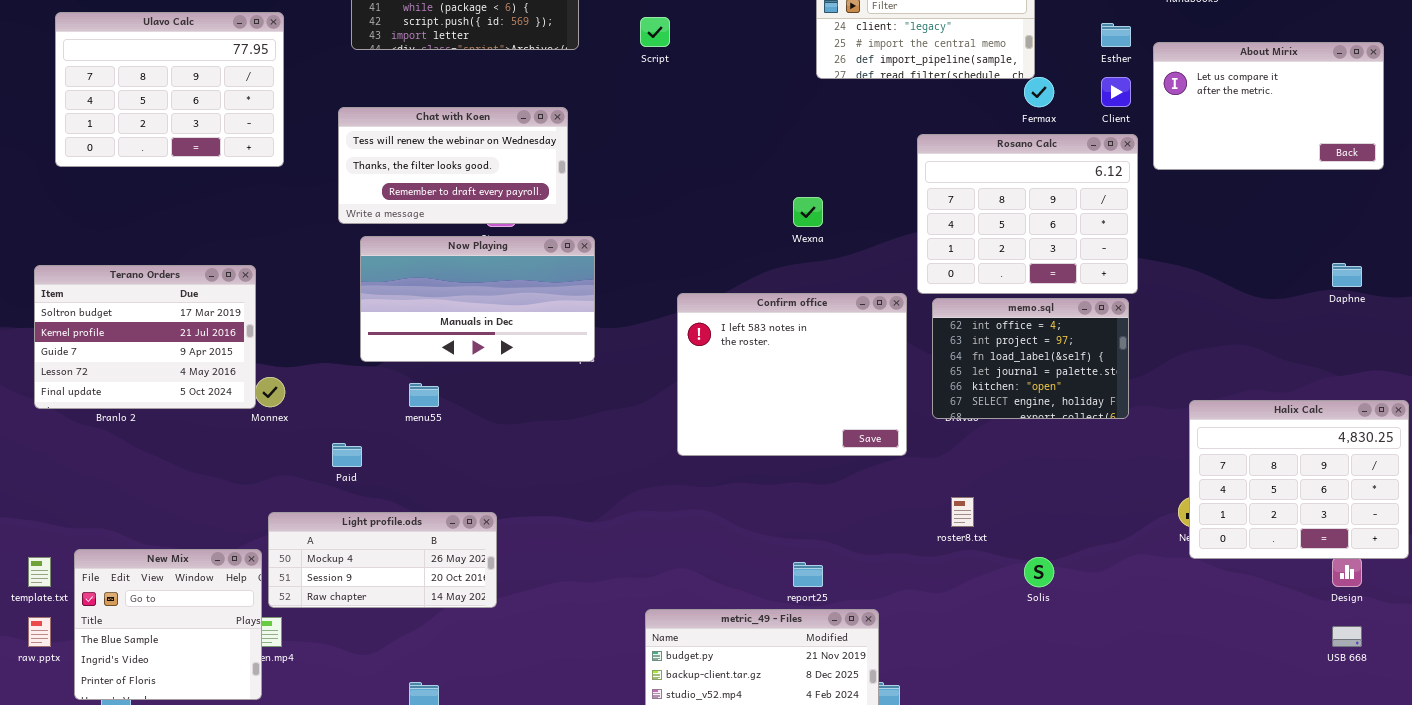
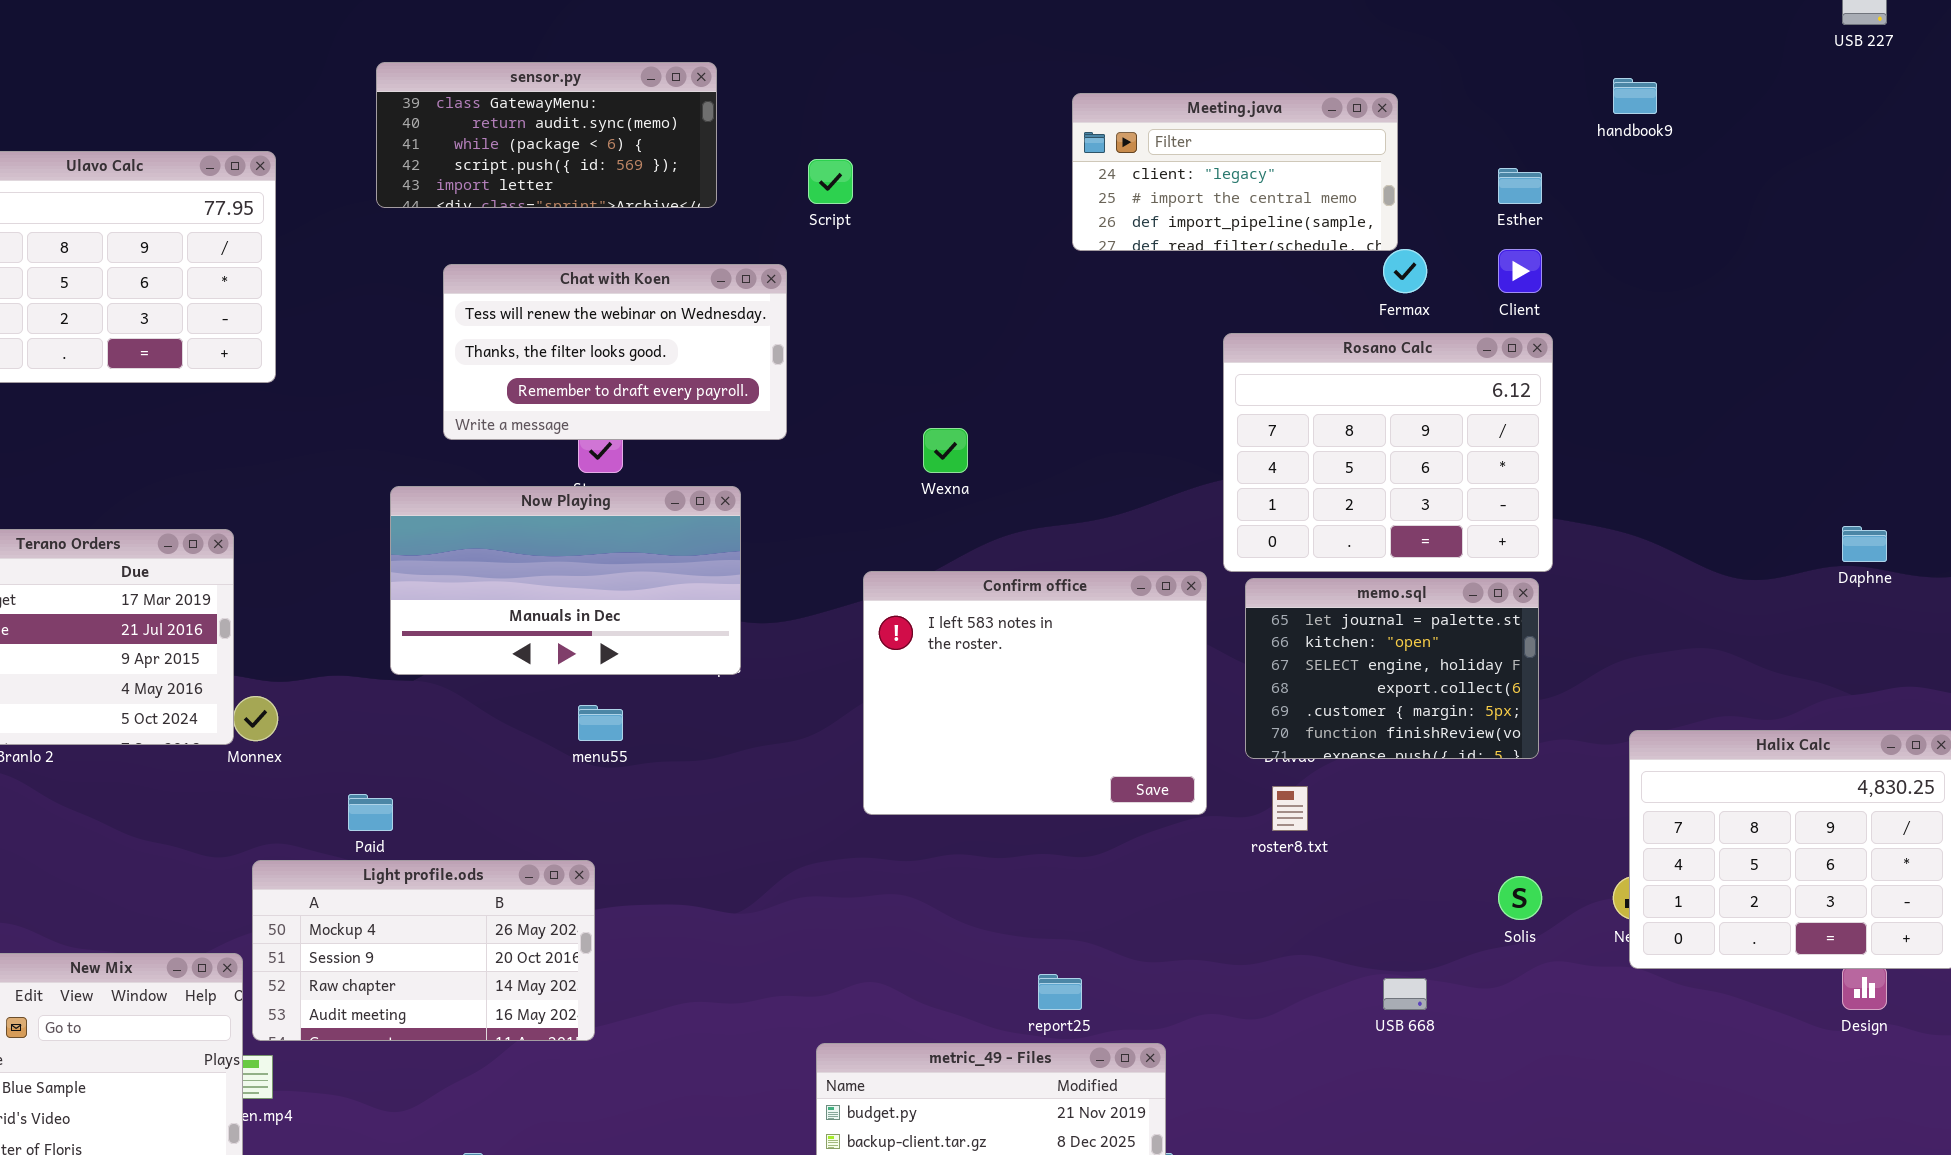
About Mirix: [1153,42,1384,170] -> none, closed
Chat with Koen: [338,107,568,224] -> [443,264,787,440], moved
Wexna: [793,197,823,227] -> [923,428,968,473], moved
memo.sql: [932,298,1129,419] -> [1245,578,1539,759], scrolled down 3 rows
menu55: [409,383,439,407] -> [578,705,623,741], moved
roster8.txt: [951,497,974,527] -> [1272,786,1308,831], moved
Light profile.ods: [268,512,497,608] -> [252,860,595,1041], resized
Solis: [1024,557,1054,587] -> [1498,876,1542,920], moved
USB 668: [1332,626,1362,647] -> [1383,978,1427,1010], moved

